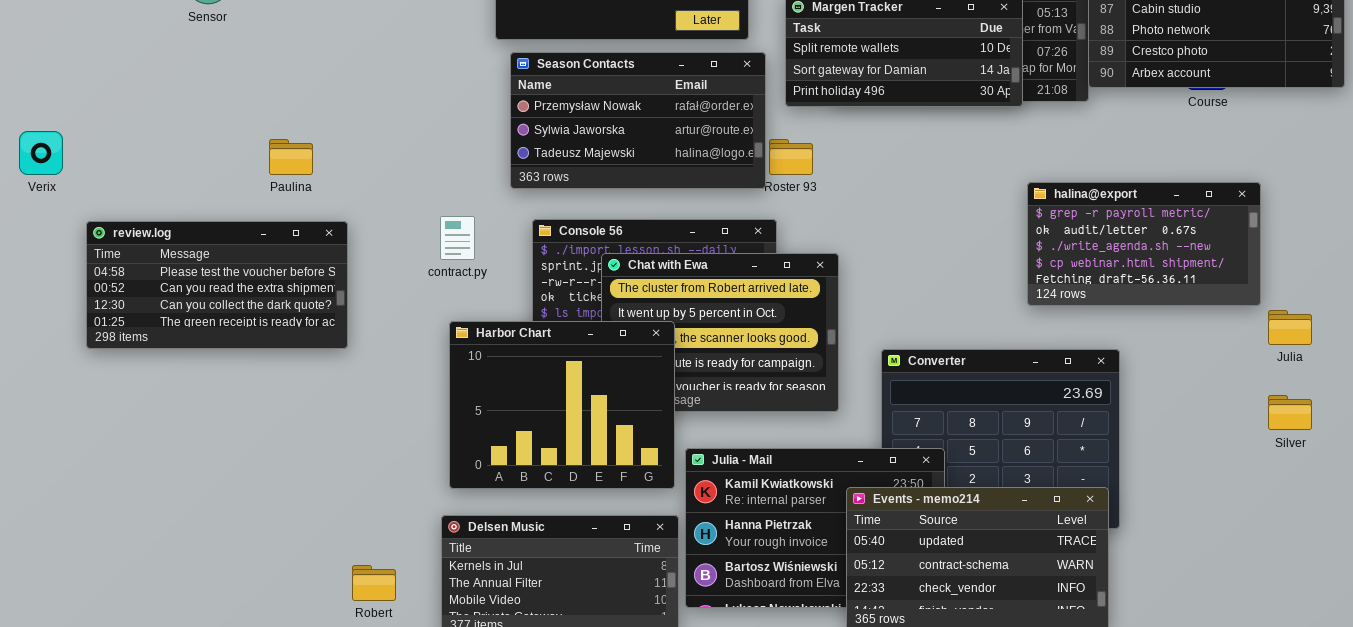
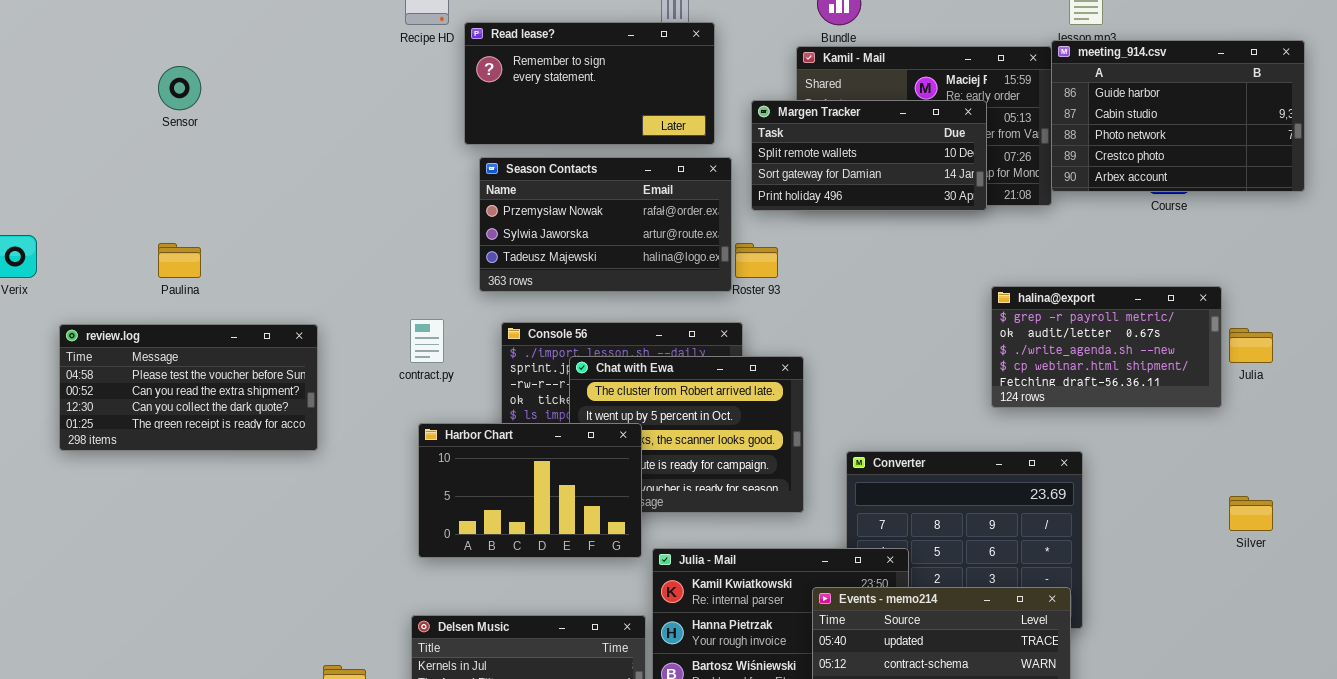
Paulina: [269,139,313,175] -> [158,243,201,278], moved
Julia: [1268,310,1312,345] -> [1229,328,1273,363], moved
Harbor Chart: [449,321,675,489] -> [418,423,642,558], resized

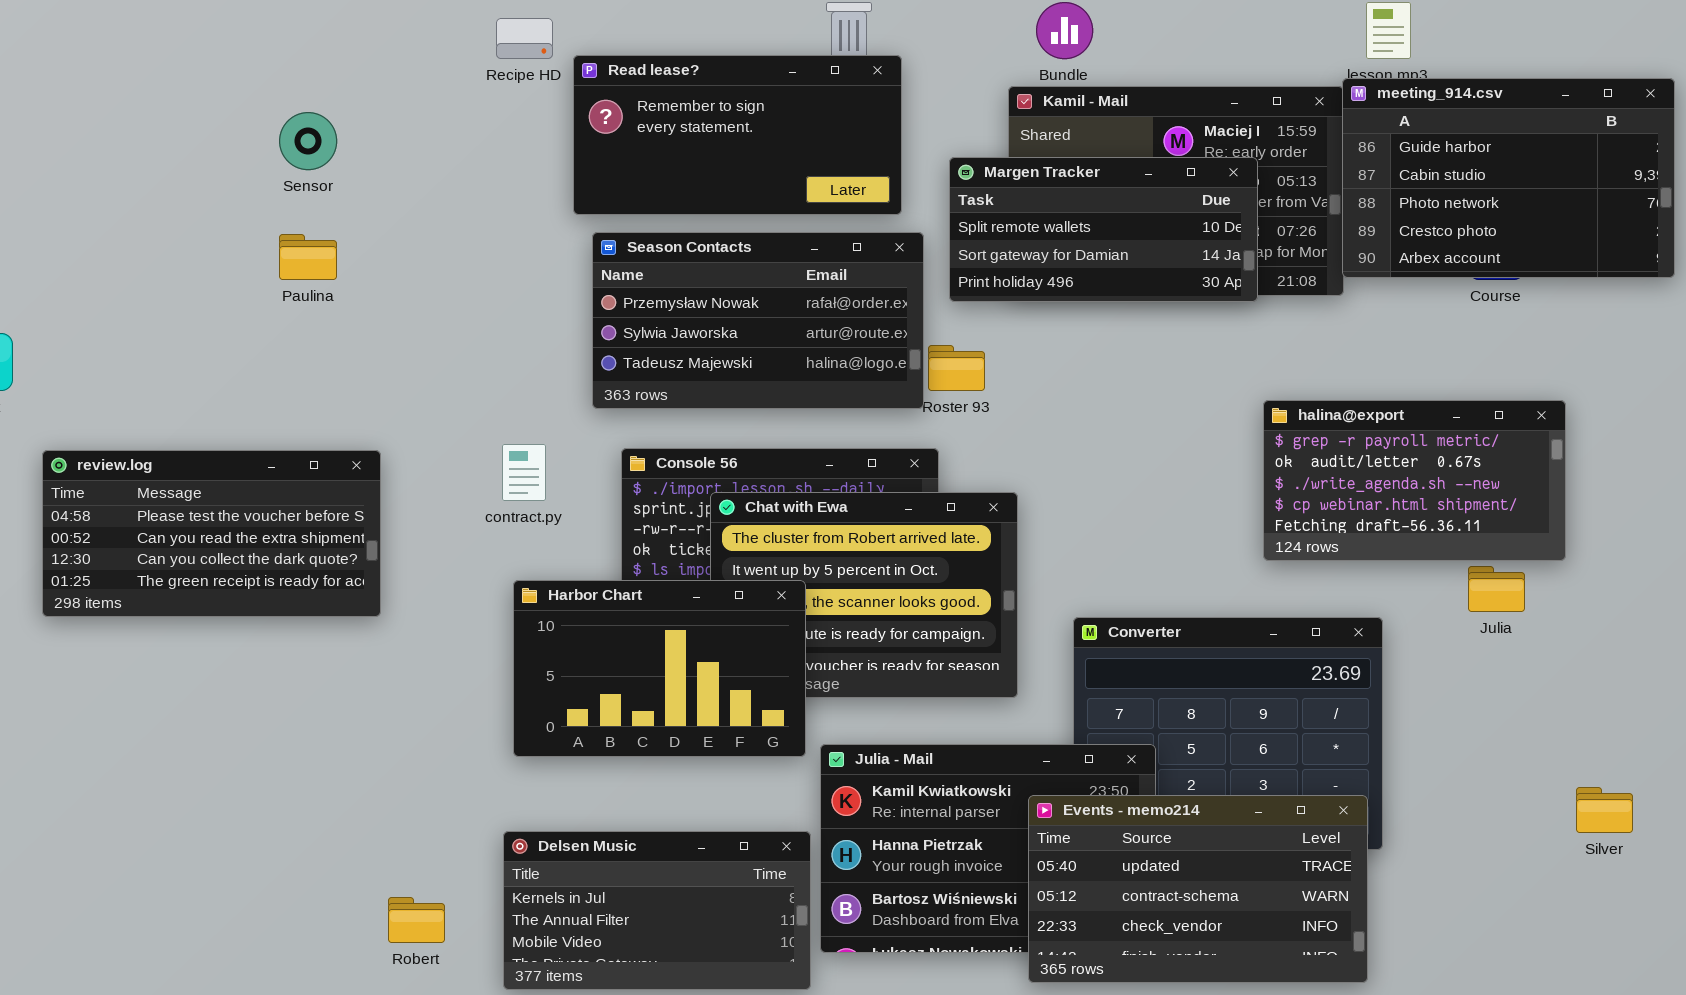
Sensor: [158,66,201,110] -> [279,112,337,170], moved
Paulina: [158,243,201,278] -> [279,234,337,280], moved
Julia: [1229,328,1273,363] -> [1468,566,1525,612], moved
Silver: [1229,496,1273,531] -> [1576,787,1633,833], moved

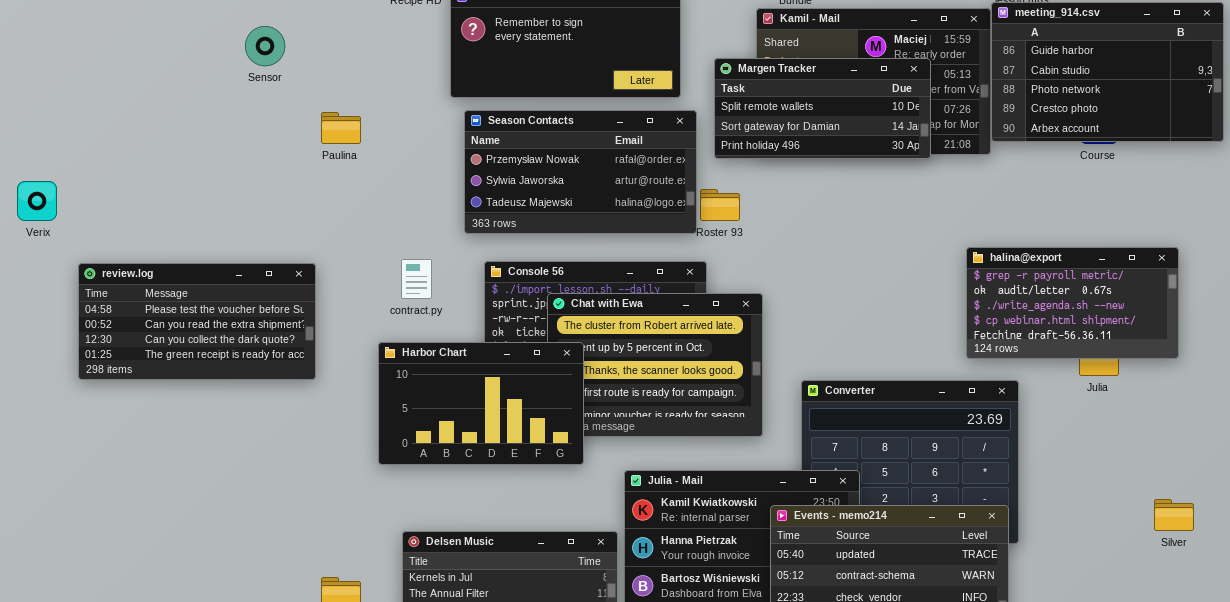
Paulina: [279,234,337,280] -> [321,112,361,144], moved
halina@export: [1263,400,1566,561] -> [966,247,1179,359], moved
Harbor Chart: [513,580,806,757] -> [378,342,584,465], moved

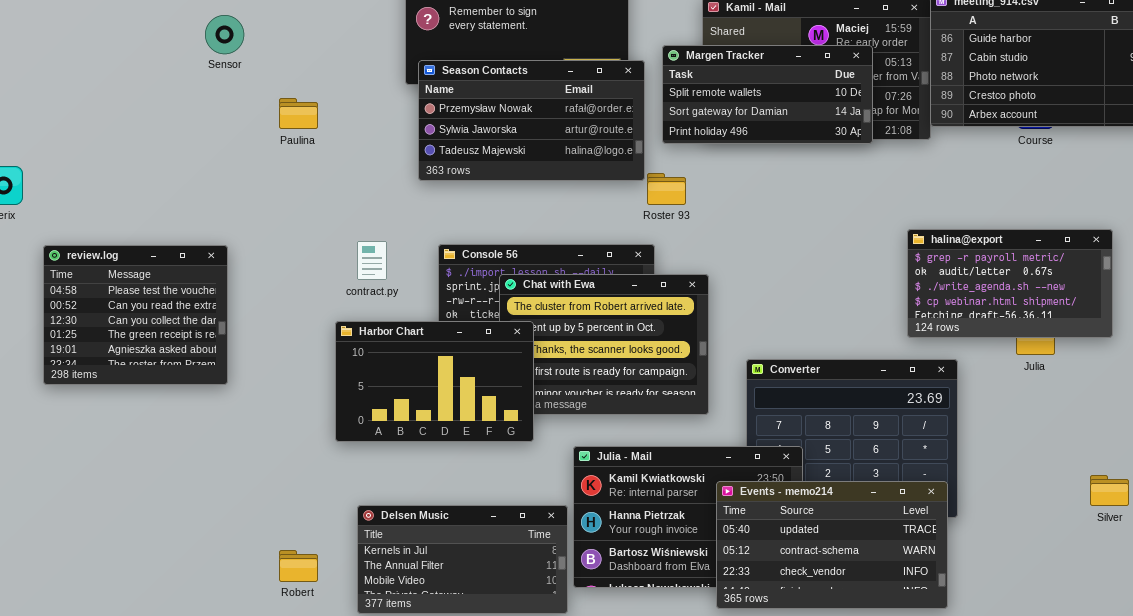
Season Contacts: [464,110,697,234] -> [418,60,645,181], moved
review.log: [78,263,316,380] -> [43,245,228,385], resized

